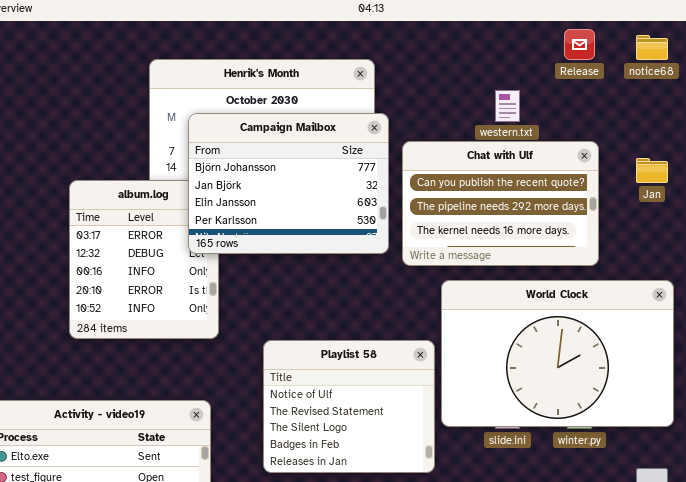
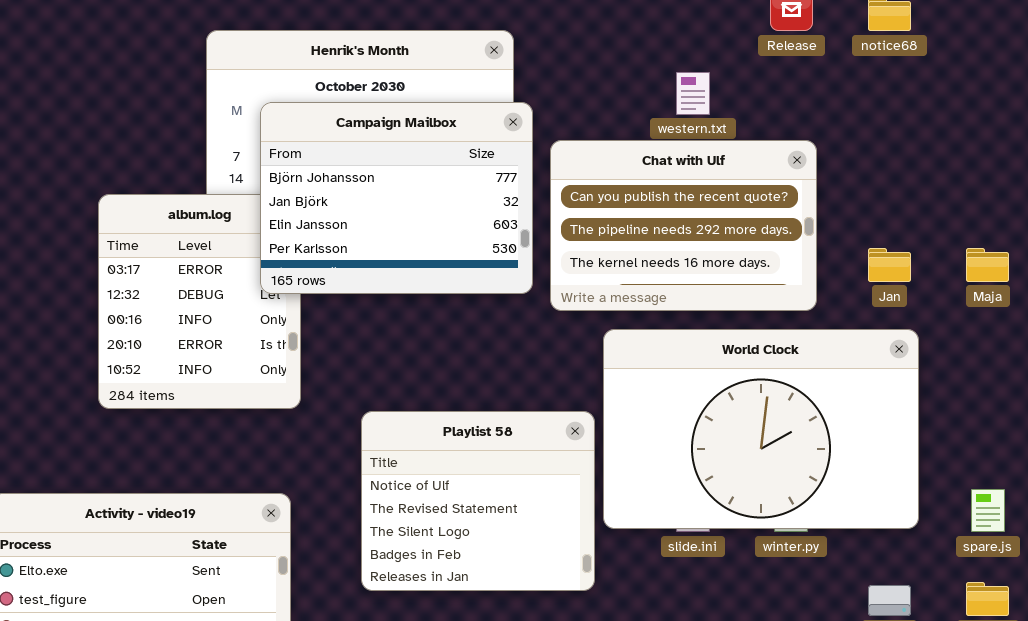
Jan: [636,158,668,183] -> [868,248,911,282], moved

